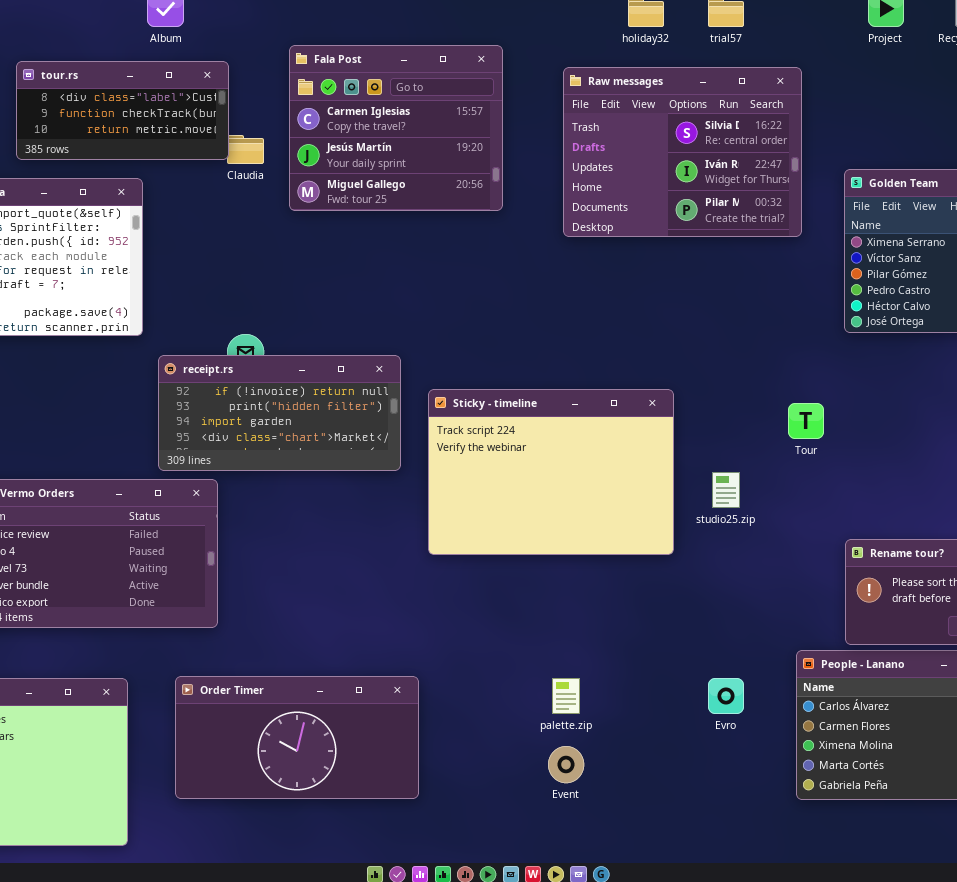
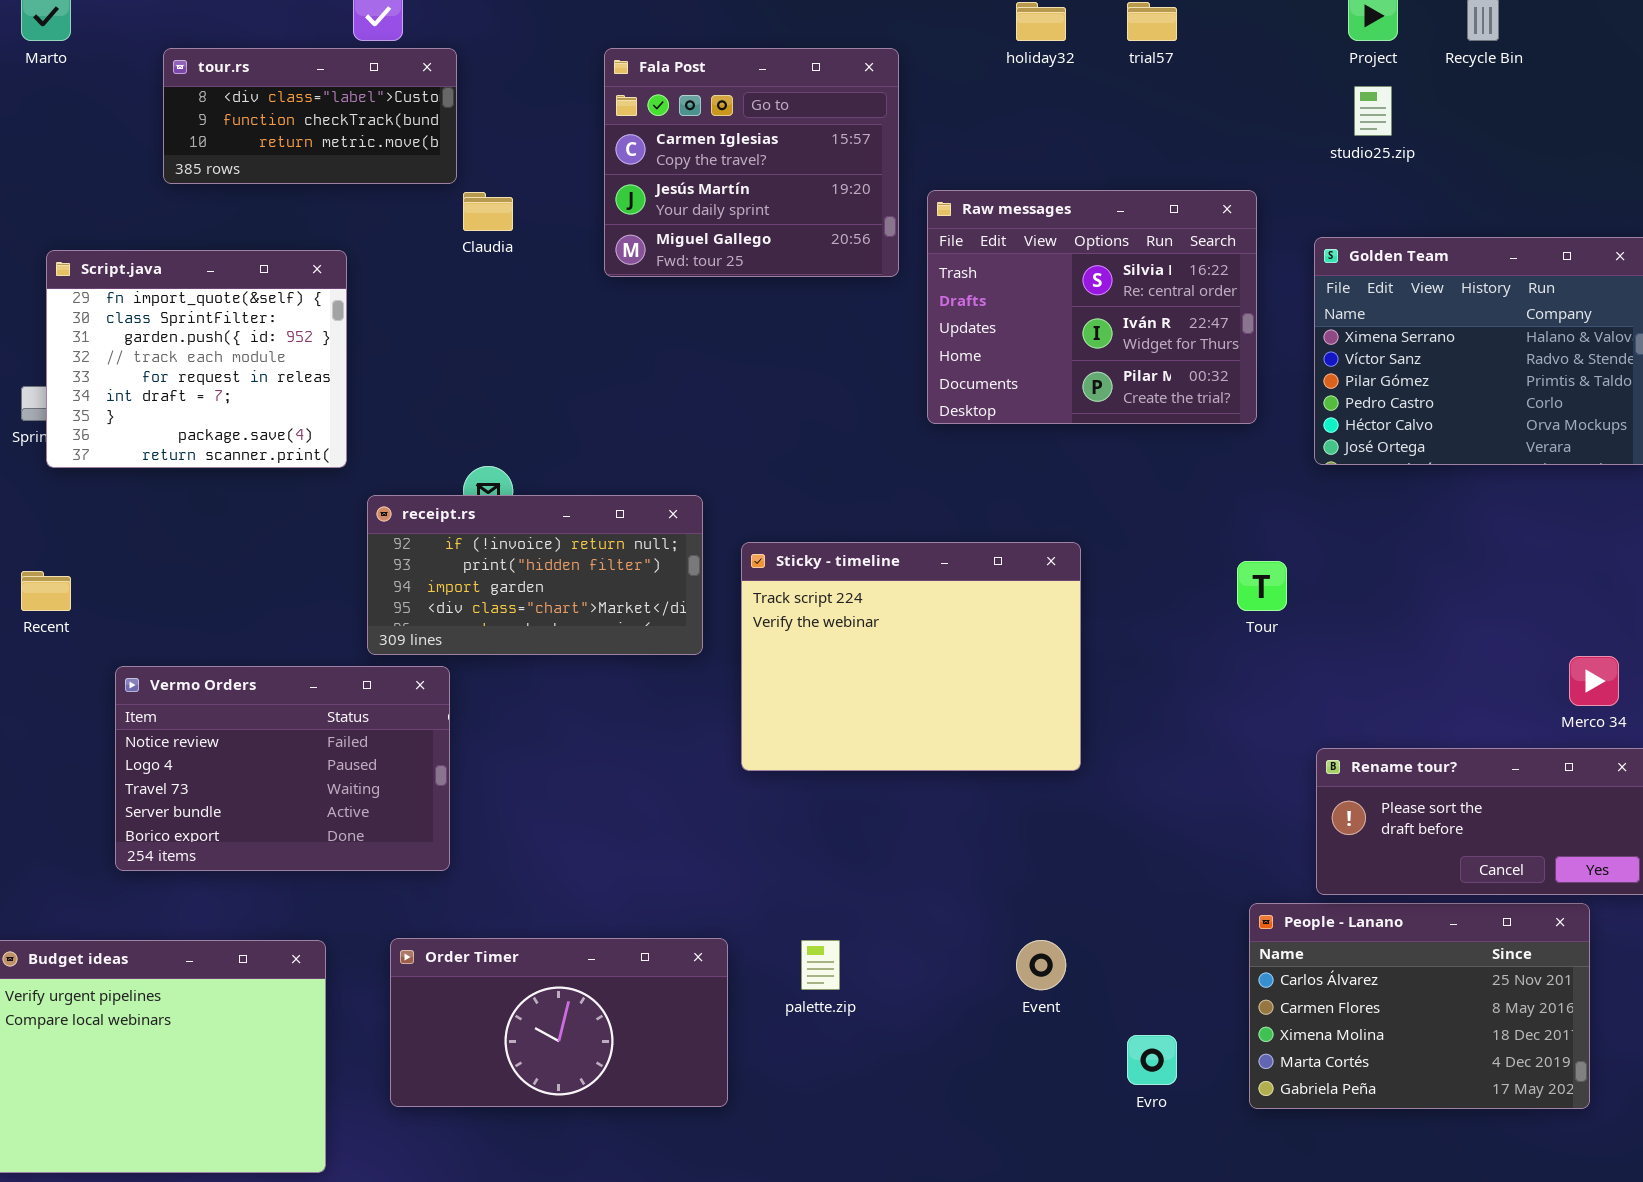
Fala Post: [289,45,503,211] -> [604,48,899,277], moved
tour.rs: [16,61,229,160] -> [163,48,457,184], moved
Raw messages: [563,67,802,237] -> [927,190,1257,424], moved
studio25.zip: [712,472,740,508] -> [1354,86,1392,136], moved
palette.zip: [552,678,580,714] -> [801,940,840,990], moved
Evro: [708,678,744,714] -> [1127,1035,1177,1085], moved
Event: [548,746,584,783] -> [1016,940,1066,990], moved

